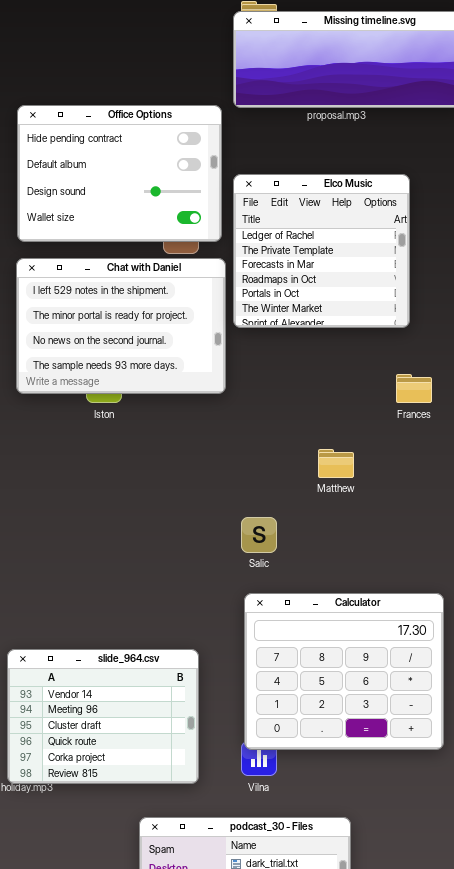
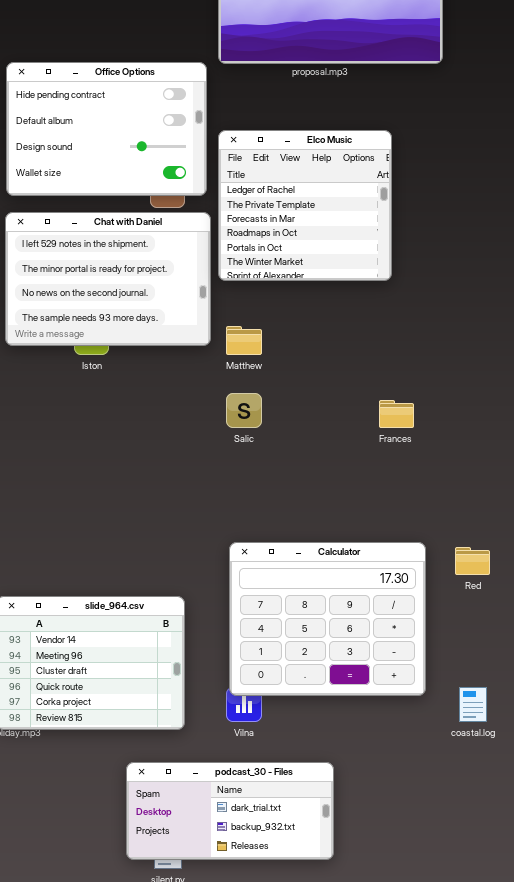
Frances: [396,374,432,403] -> [379,400,414,428], moved
Matthew: [318,449,354,478] -> [226,326,262,355], moved
Salic: [241,517,277,553] -> [226,393,262,428], moved

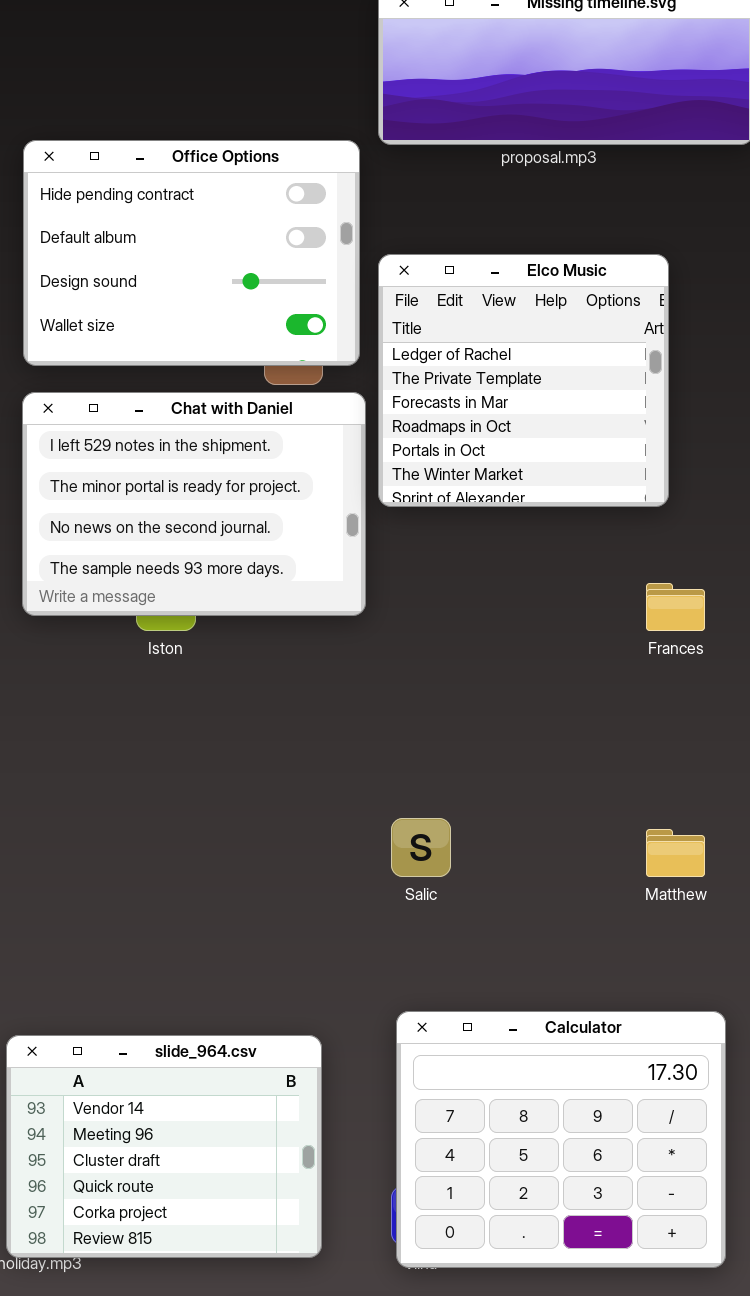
Matthew: [226,326,262,355] -> [646,829,705,877], moved
Salic: [226,393,262,428] -> [391,818,451,877], moved
Frances: [379,400,414,428] -> [646,583,705,631], moved
Calculator: [229,542,426,696] -> [396,1011,726,1268], moved

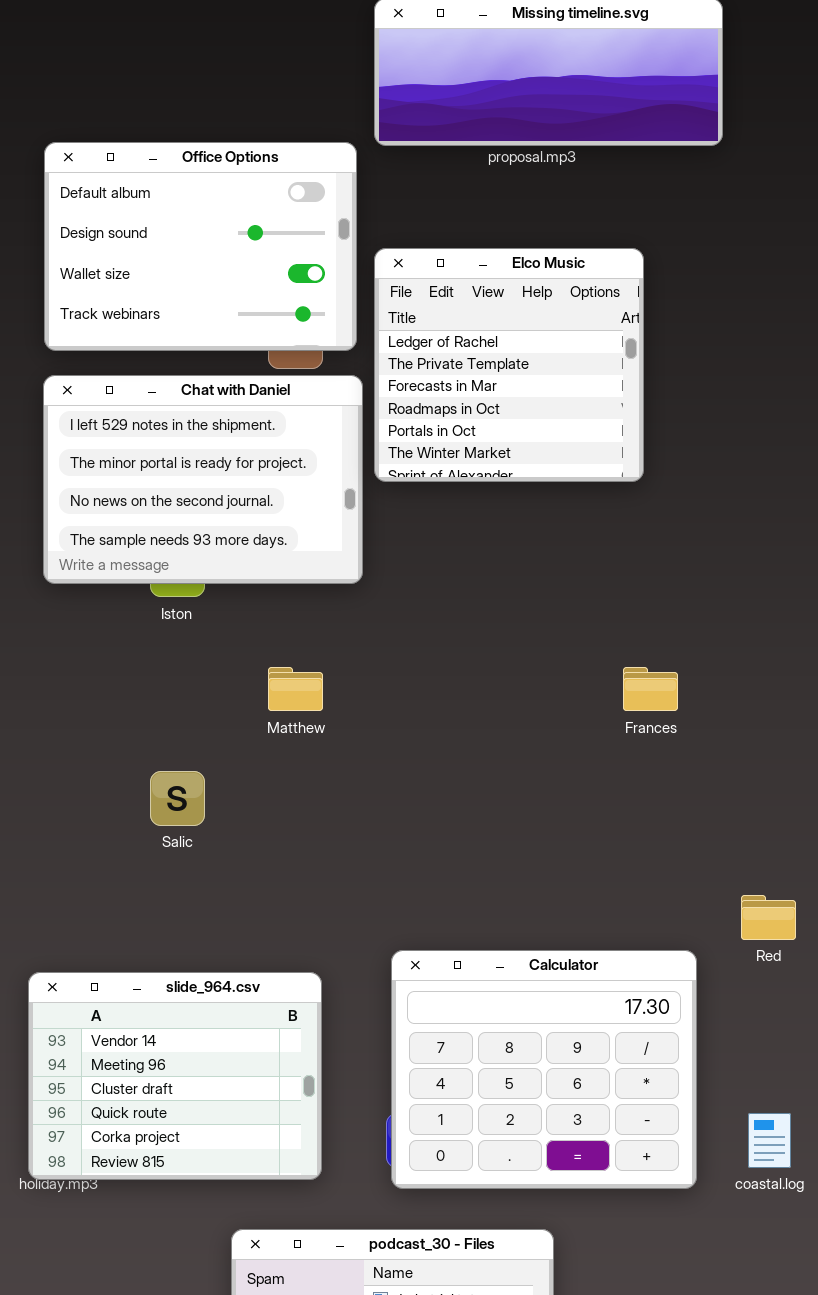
Office Options: [23,140,360,366] -> [44,142,357,351], scrolled down 1 row
Frances: [646,583,705,631] -> [623,667,678,711], moved
Salic: [391,818,451,877] -> [150,771,205,826], moved
Matthew: [646,829,705,877] -> [268,667,323,711], moved

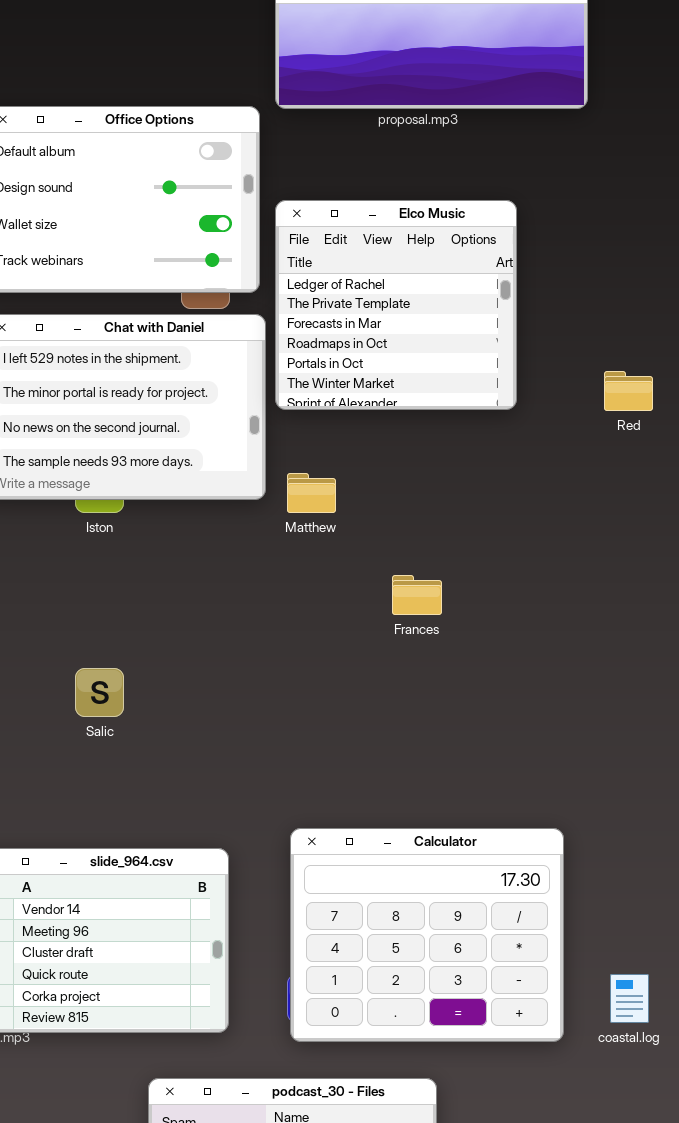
Matthew: [268,667,323,711] -> [287,473,336,513], moved
Frances: [623,667,678,711] -> [392,575,442,615], moved
Red: [741,895,796,940] -> [604,371,653,411], moved

